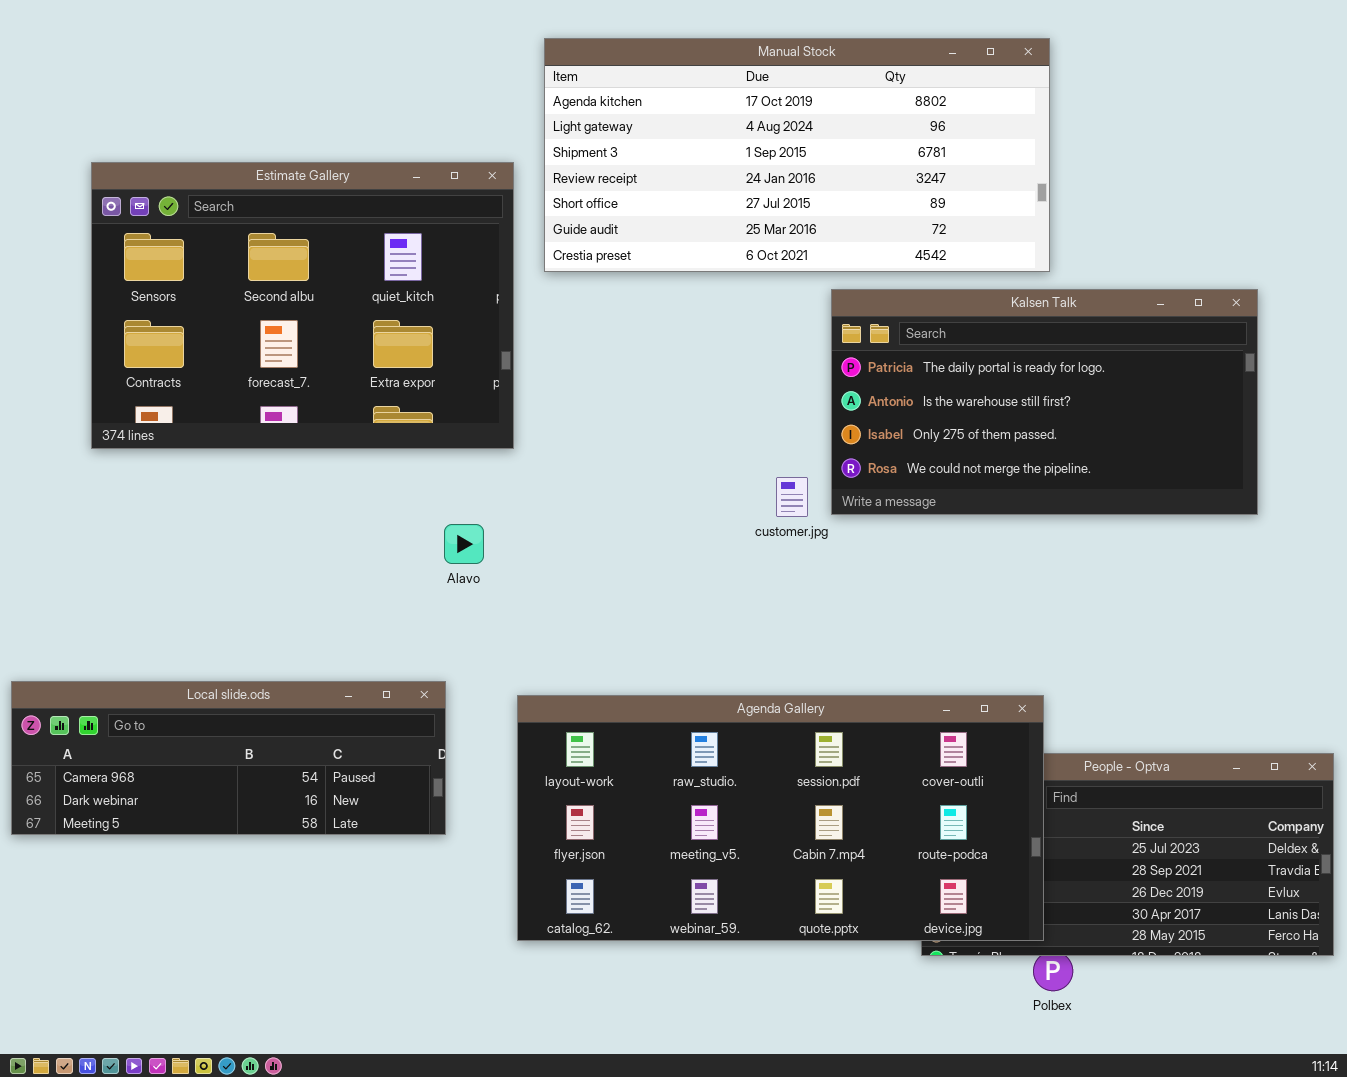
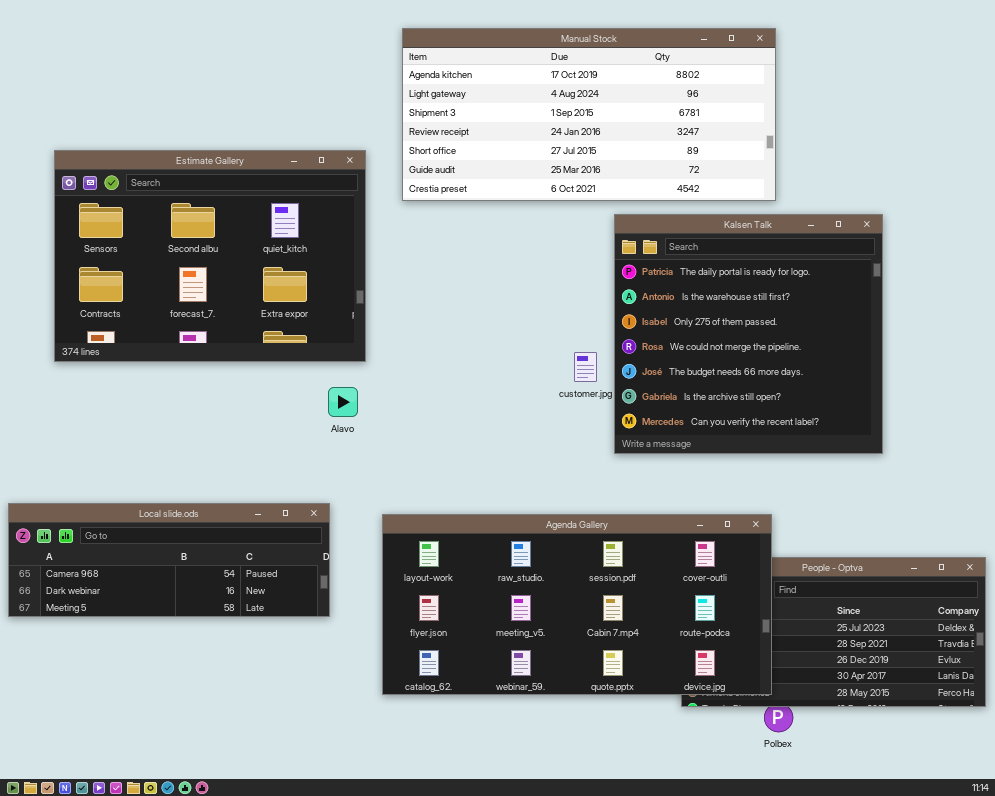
Estimate Gallery: [91,162,514,449] -> [54,150,366,362], moved
Kalsen Talk: [831,289,1258,515] -> [614,214,883,454], resized

